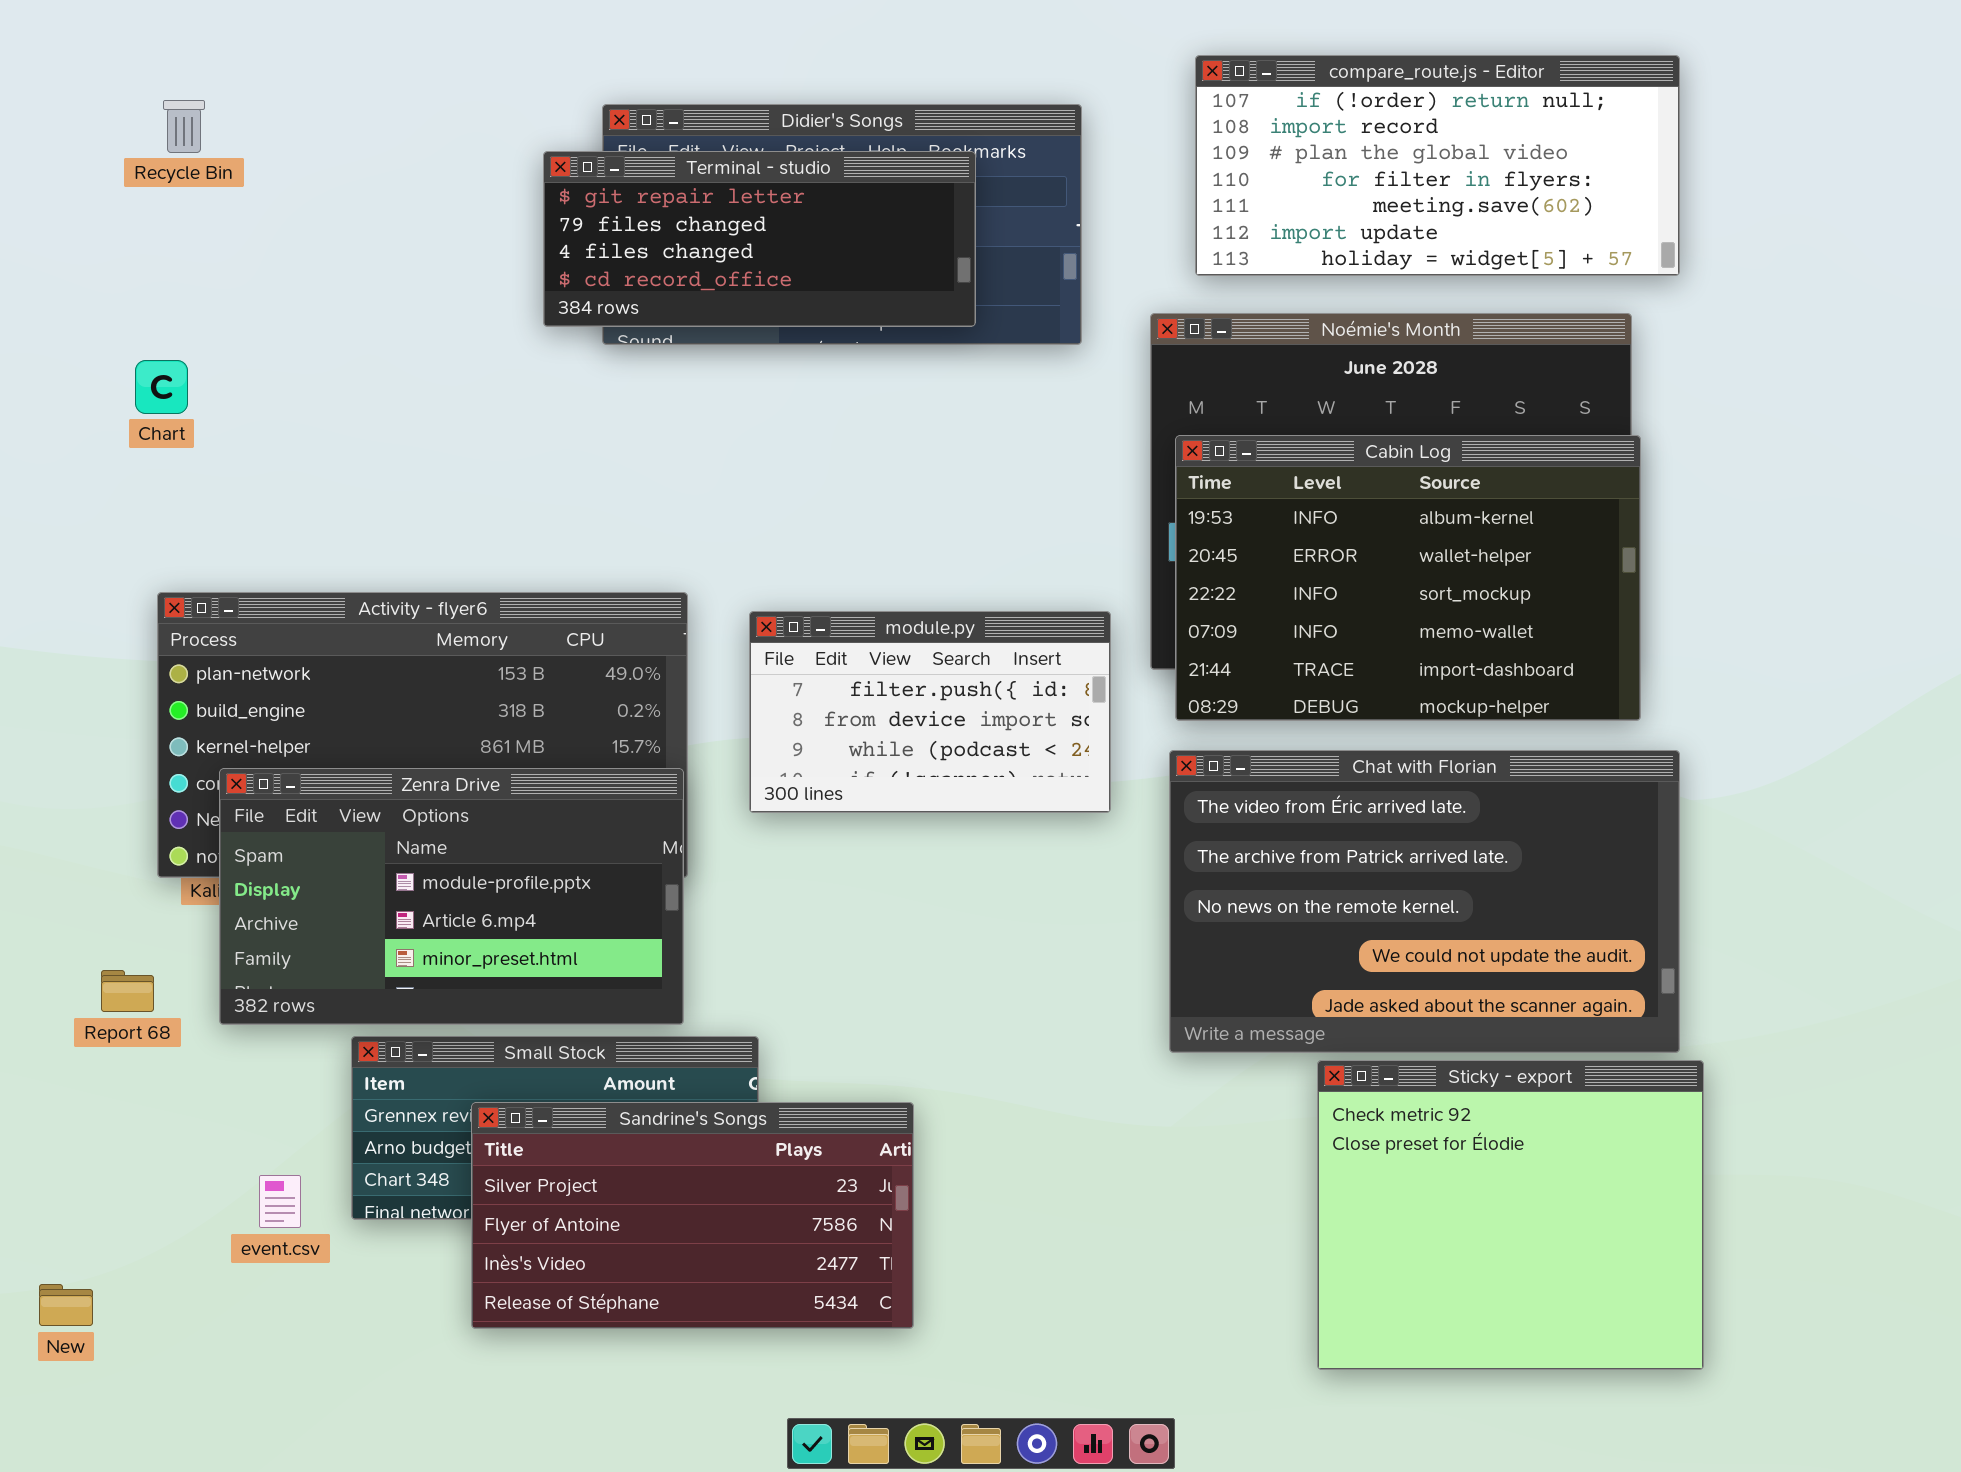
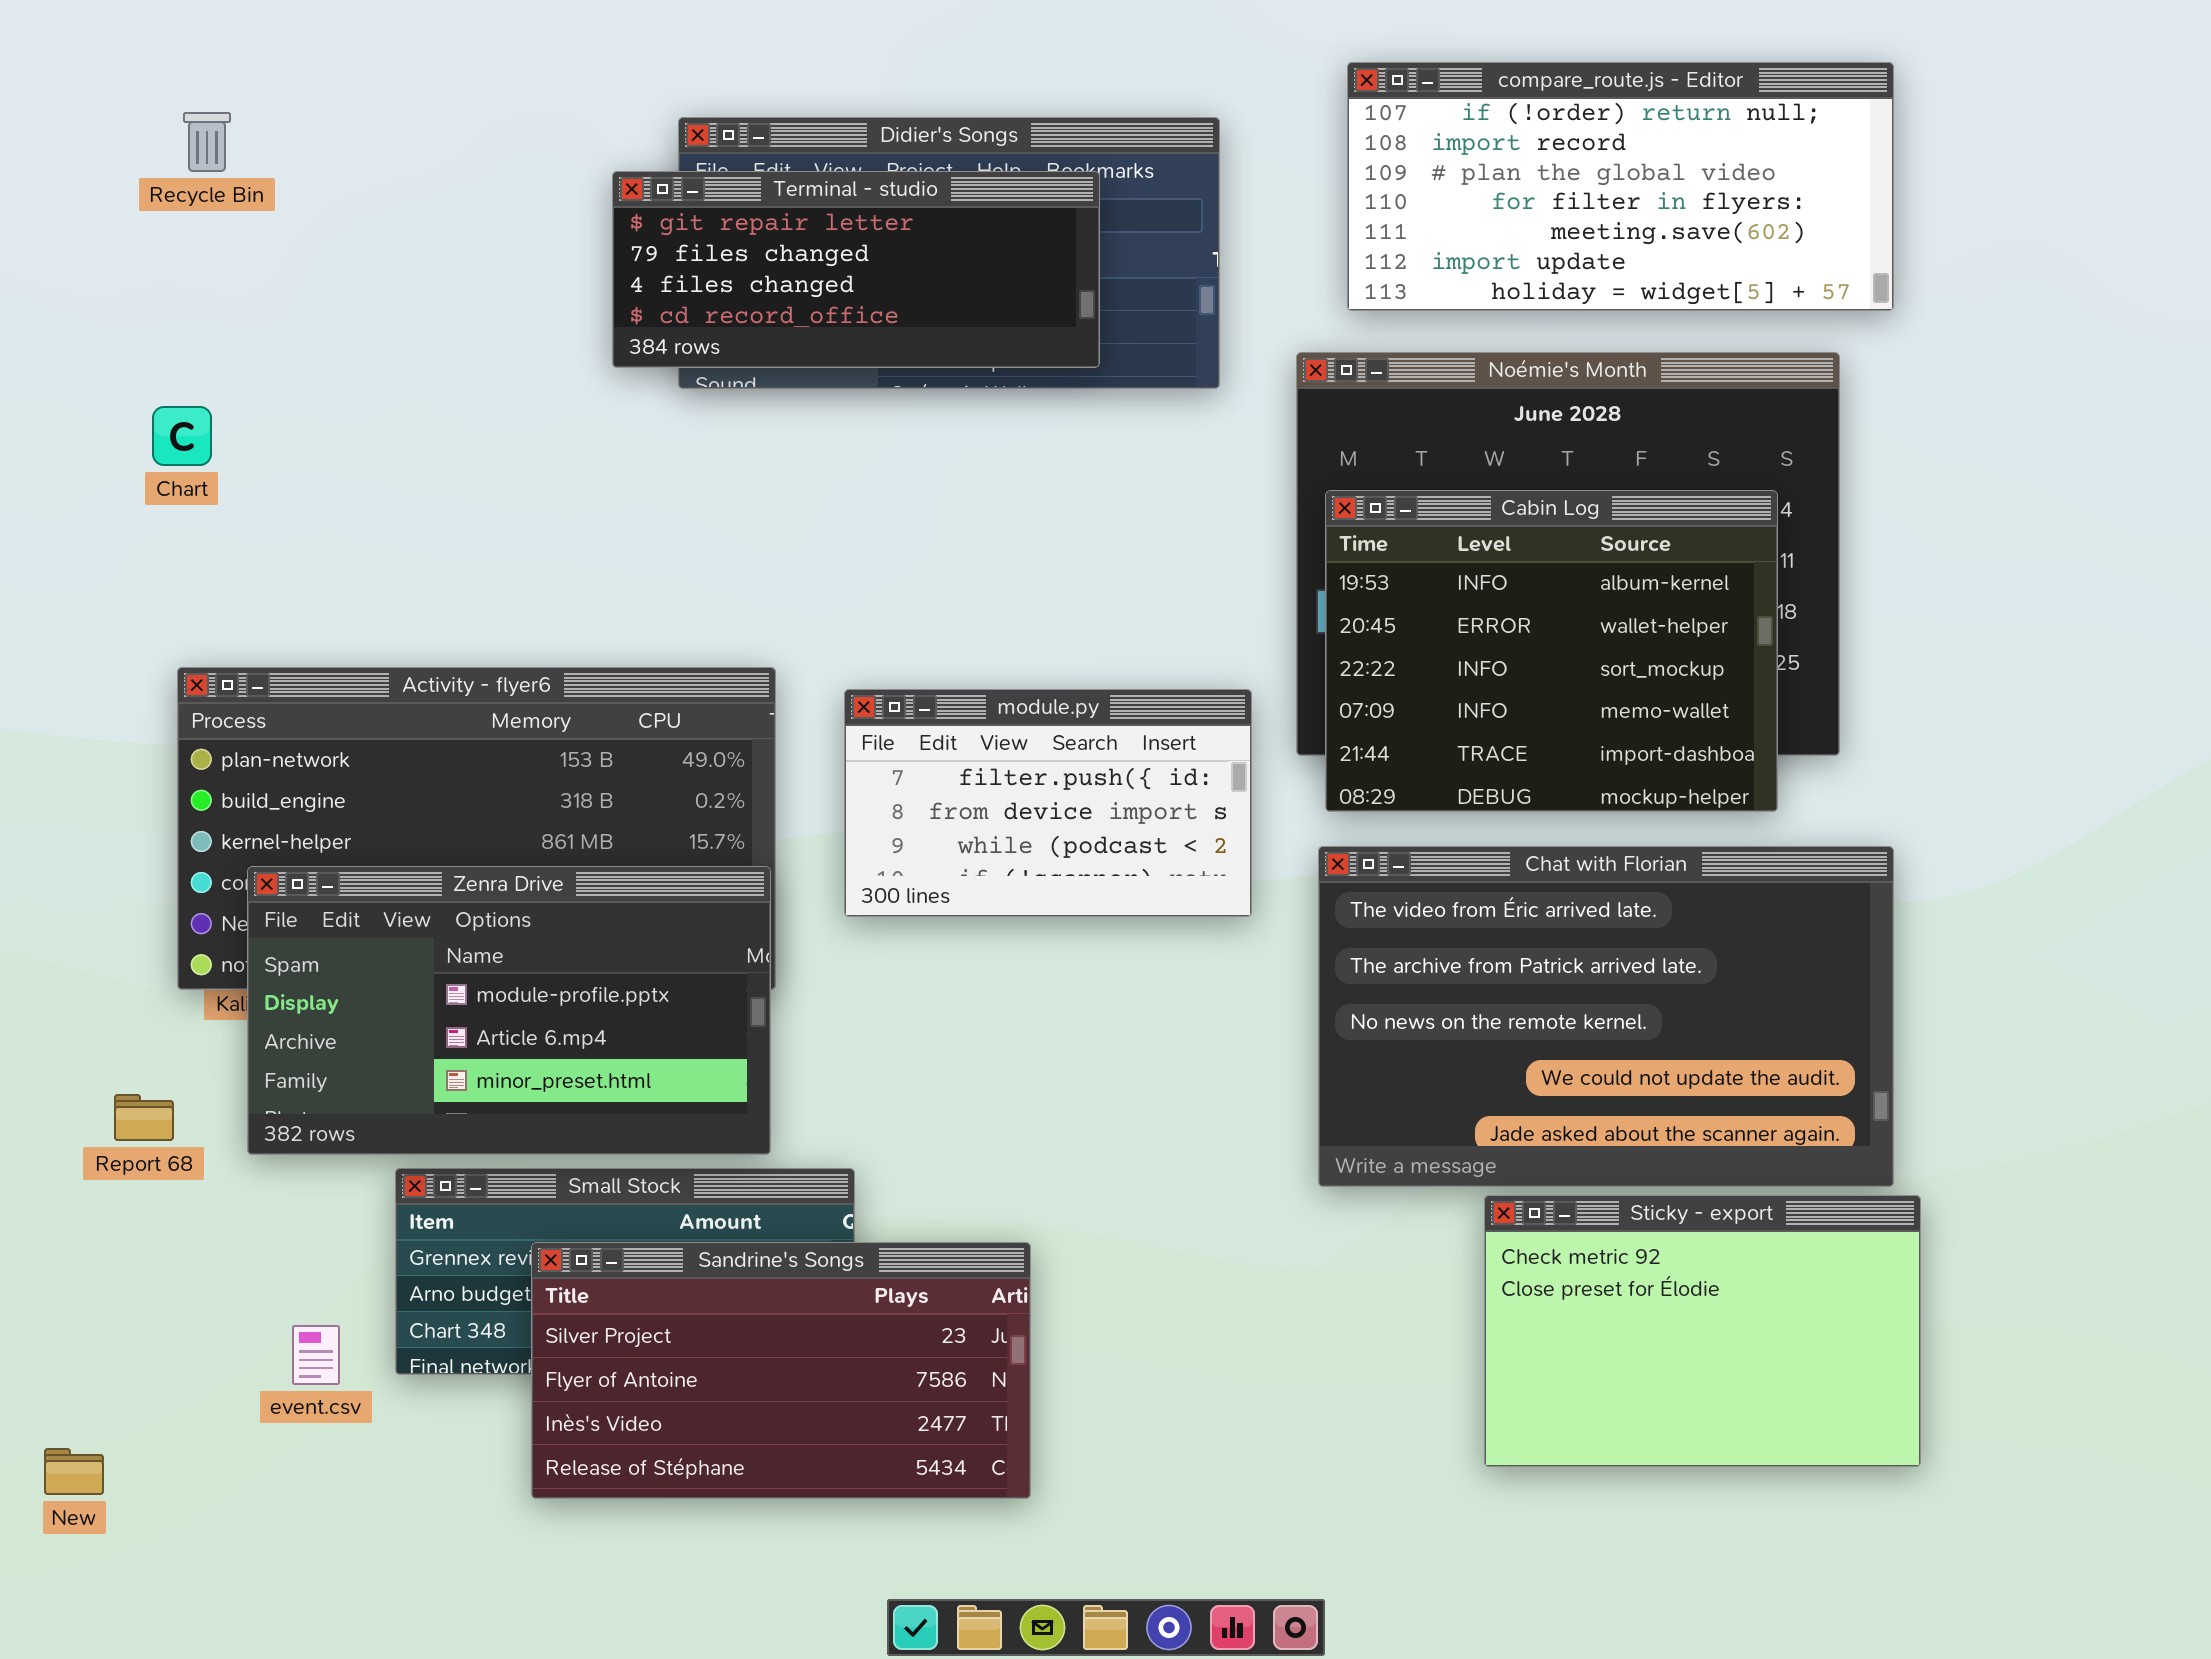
Cabin Log: [1175,435,1641,721] -> [1325,490,1778,812], resized
Sticky - export: [1317,1060,1704,1370] -> [1484,1195,1921,1467], resized

